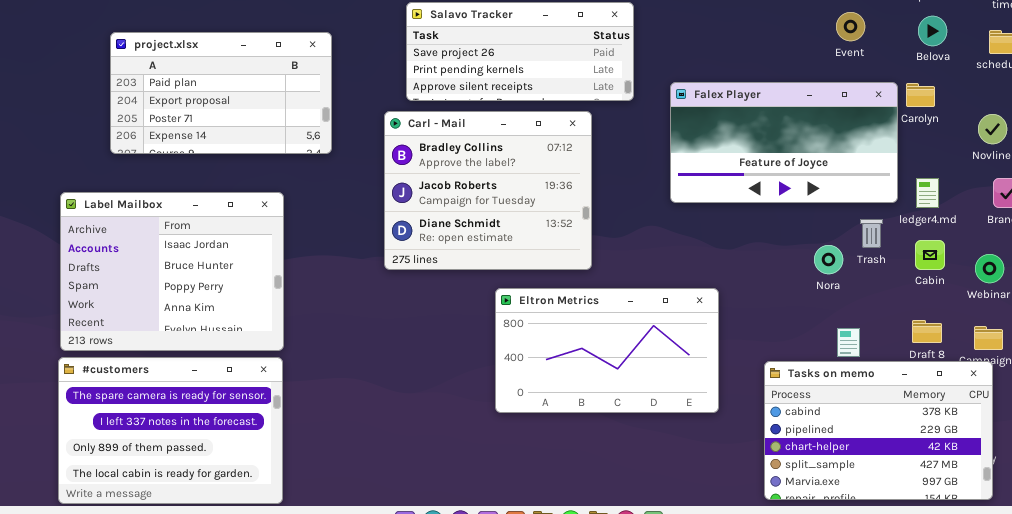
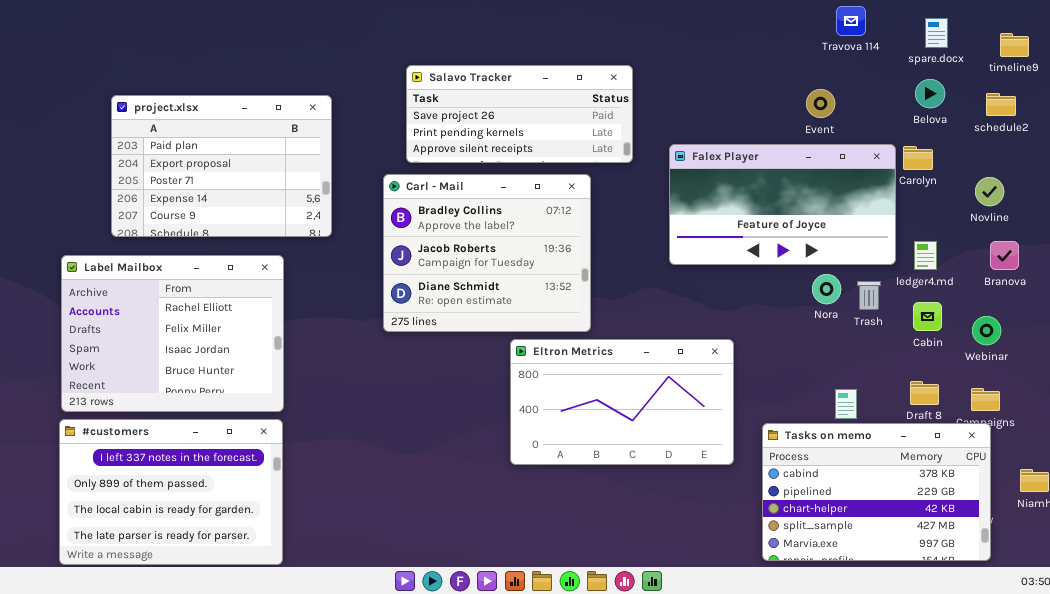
Event: [836,12,865,41] -> [806,89,835,118], moved
project.xlsx: [110,32,332,154] -> [111,95,332,237], resized
Label Mailbox: [60,192,284,351] -> [61,255,284,412], scrolled up 2 rows
Nora: [814,245,843,274] -> [812,274,841,304], moved
Eltron Metrics: [495,288,719,413] -> [510,339,734,465], moved
#customers: [58,357,283,504] -> [59,419,283,565], scrolled down 1 row

